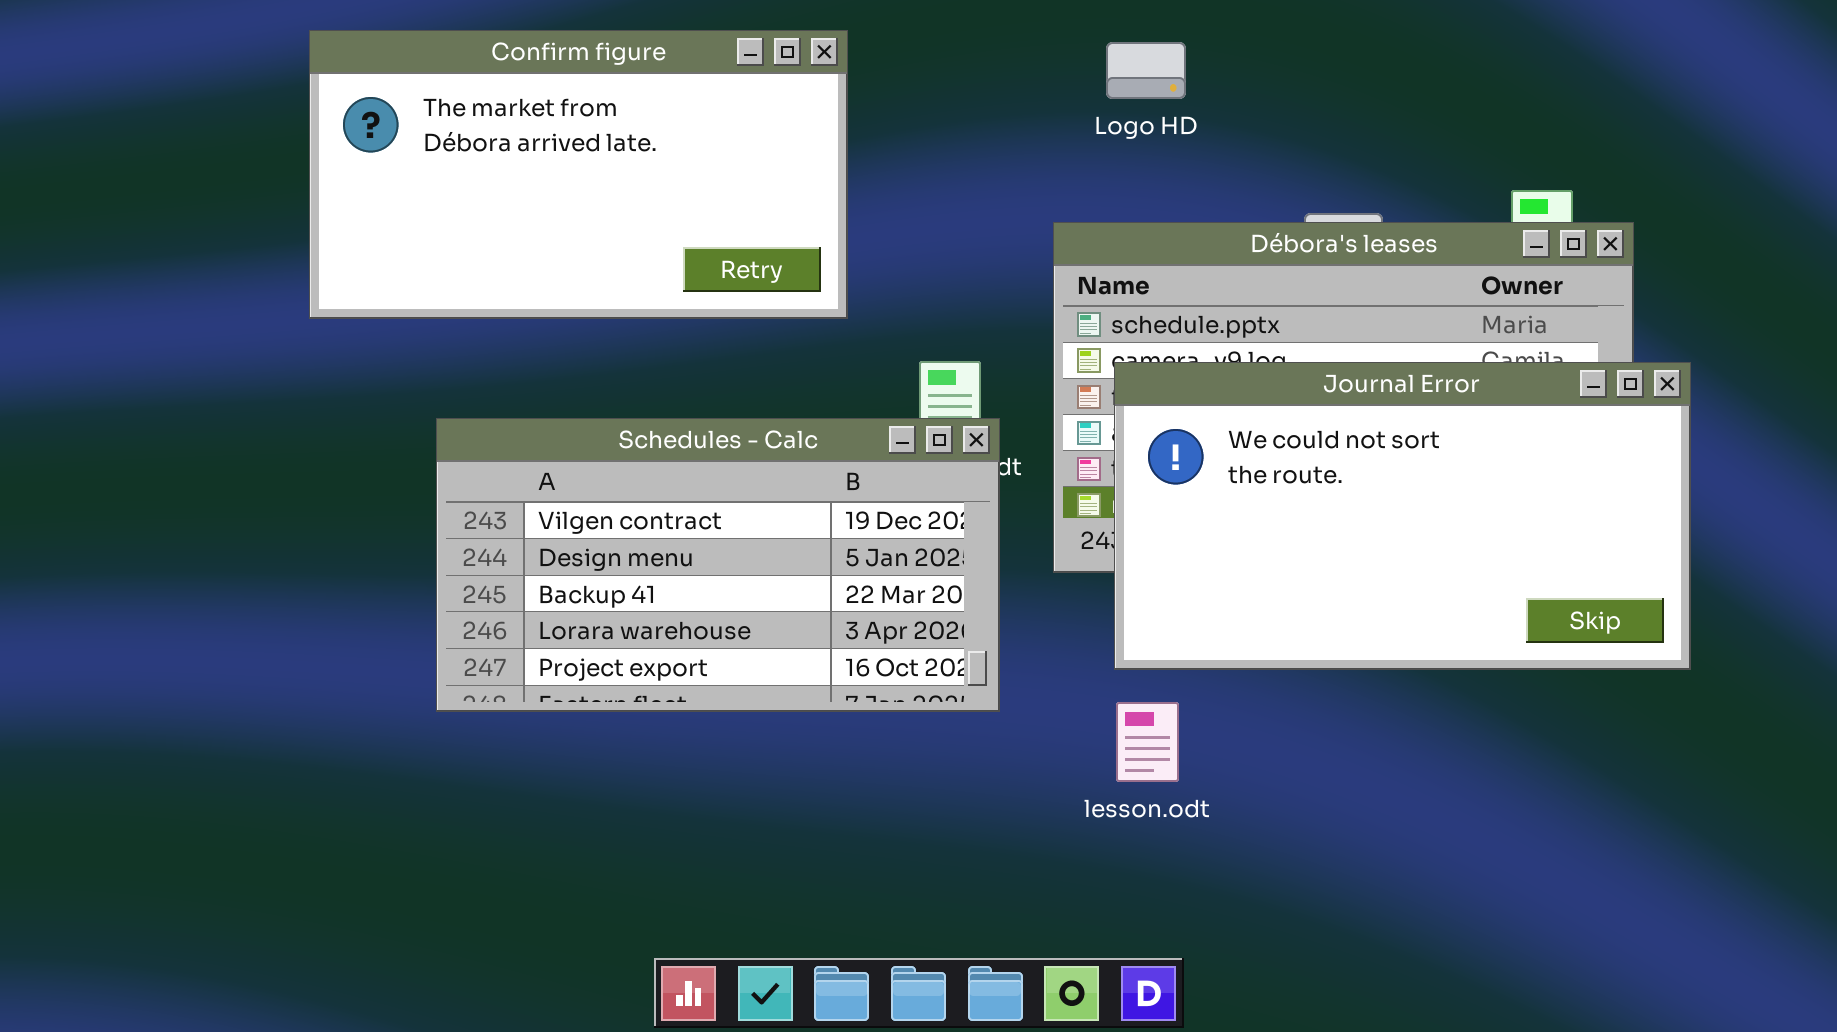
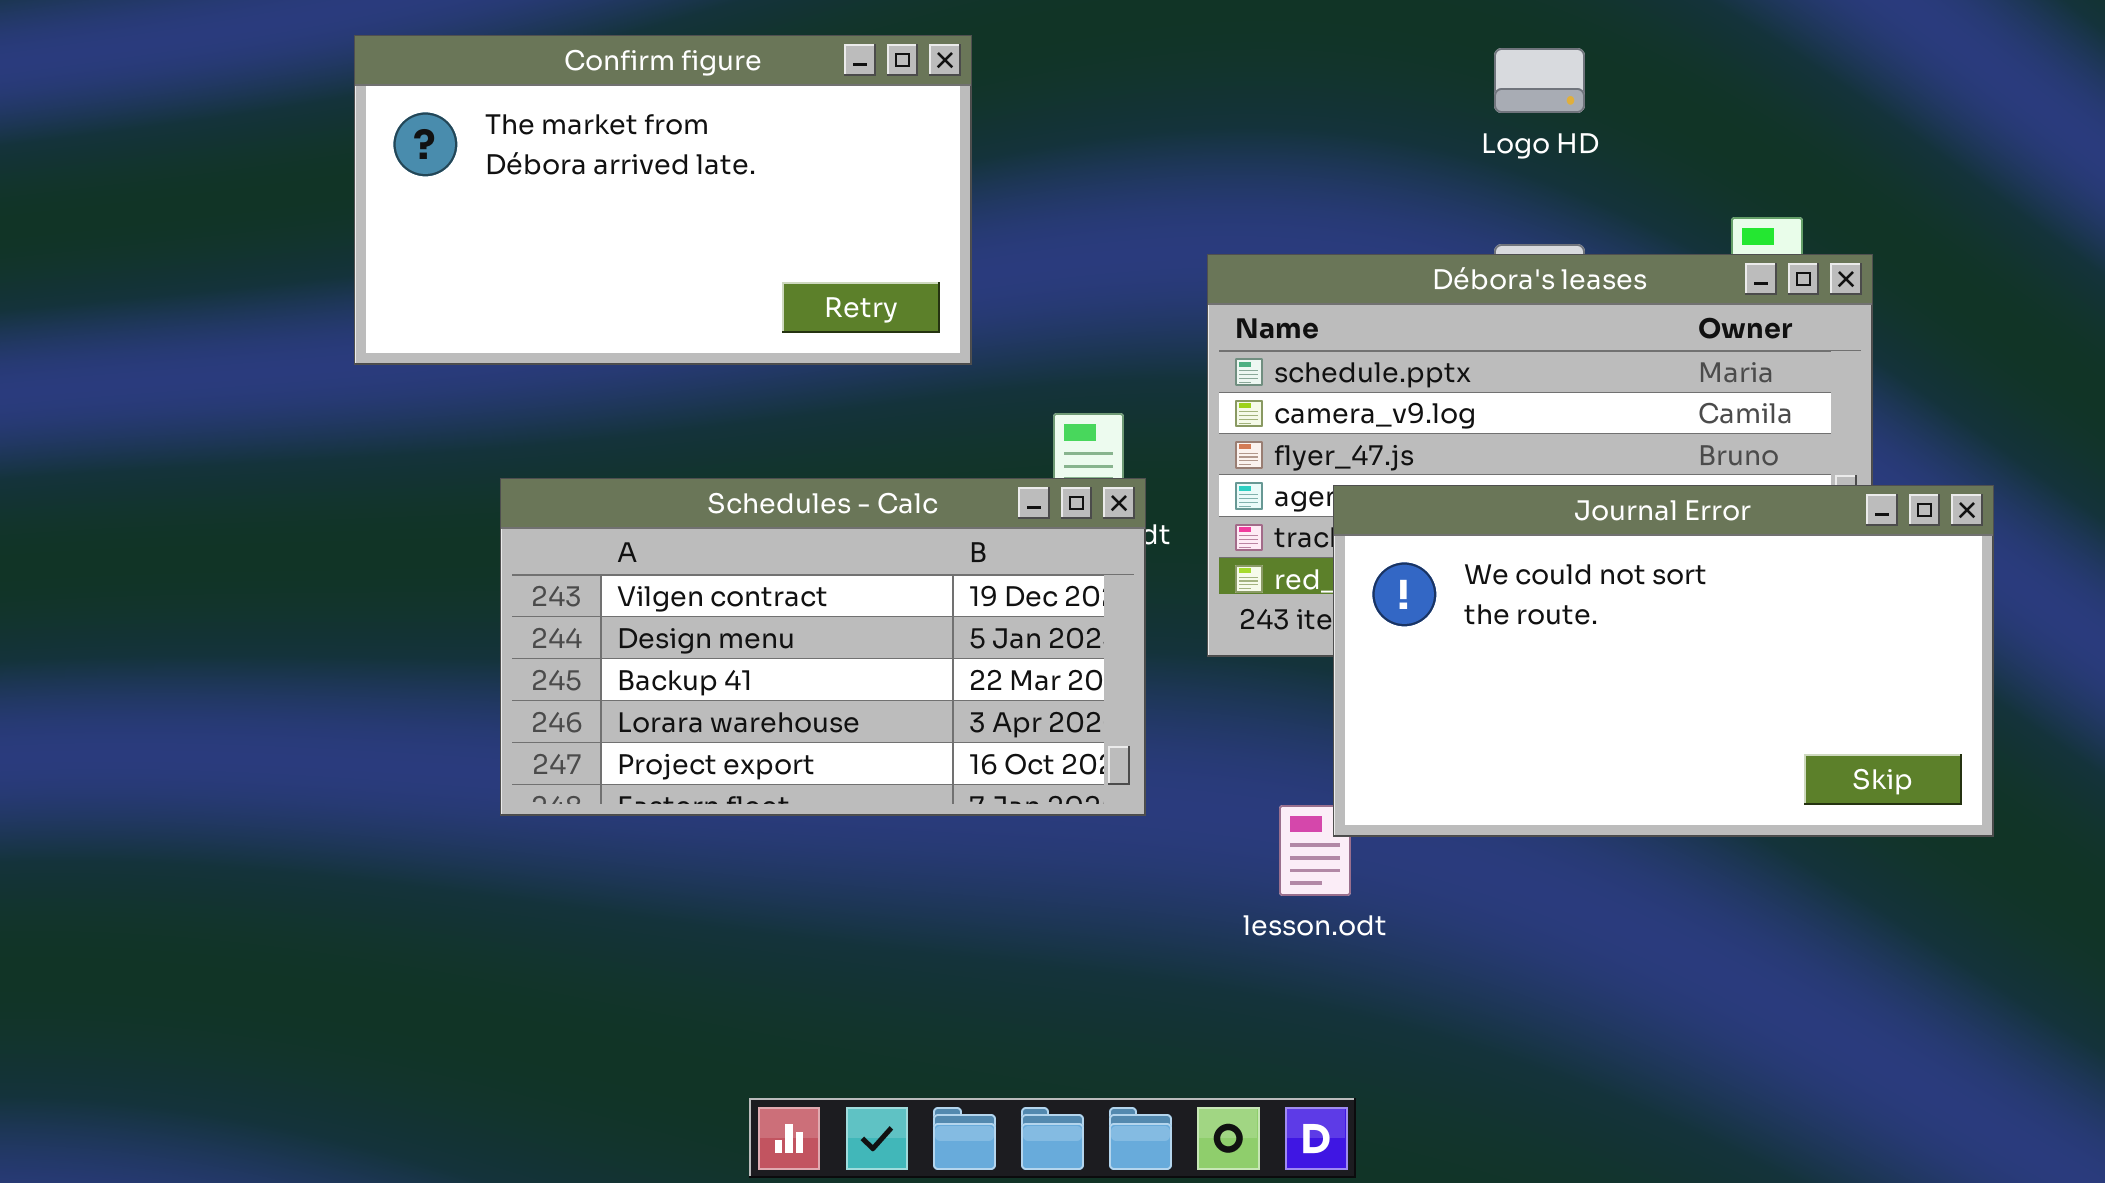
Logo HD: [1106,42,1186,99] -> [1494,48,1585,113], moved
Journal Error: [1114,362,1691,670] -> [1333,485,1994,837], moved

